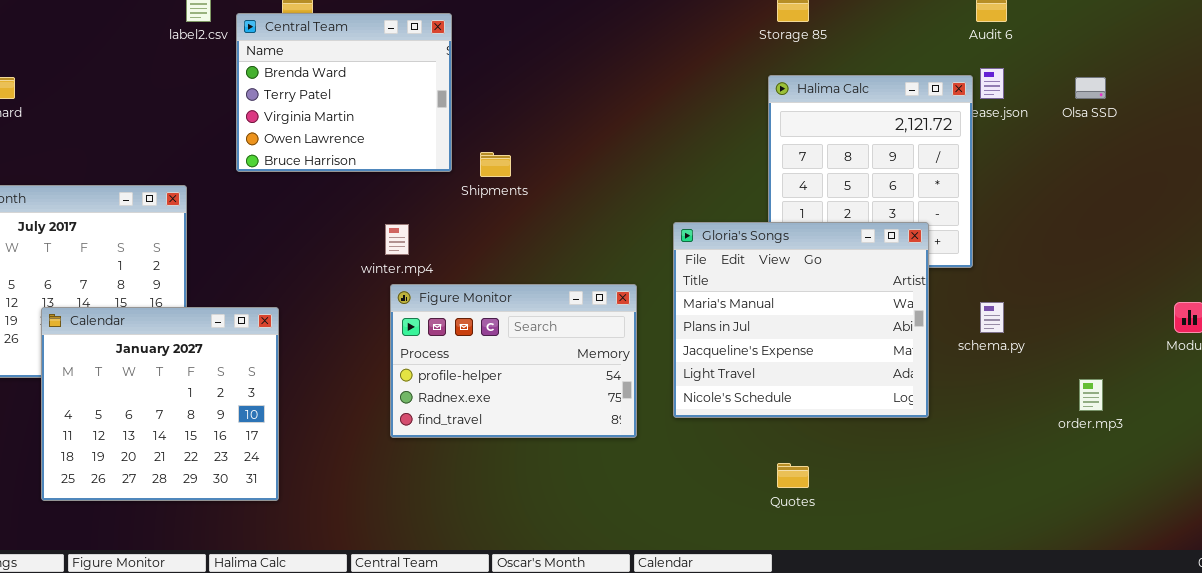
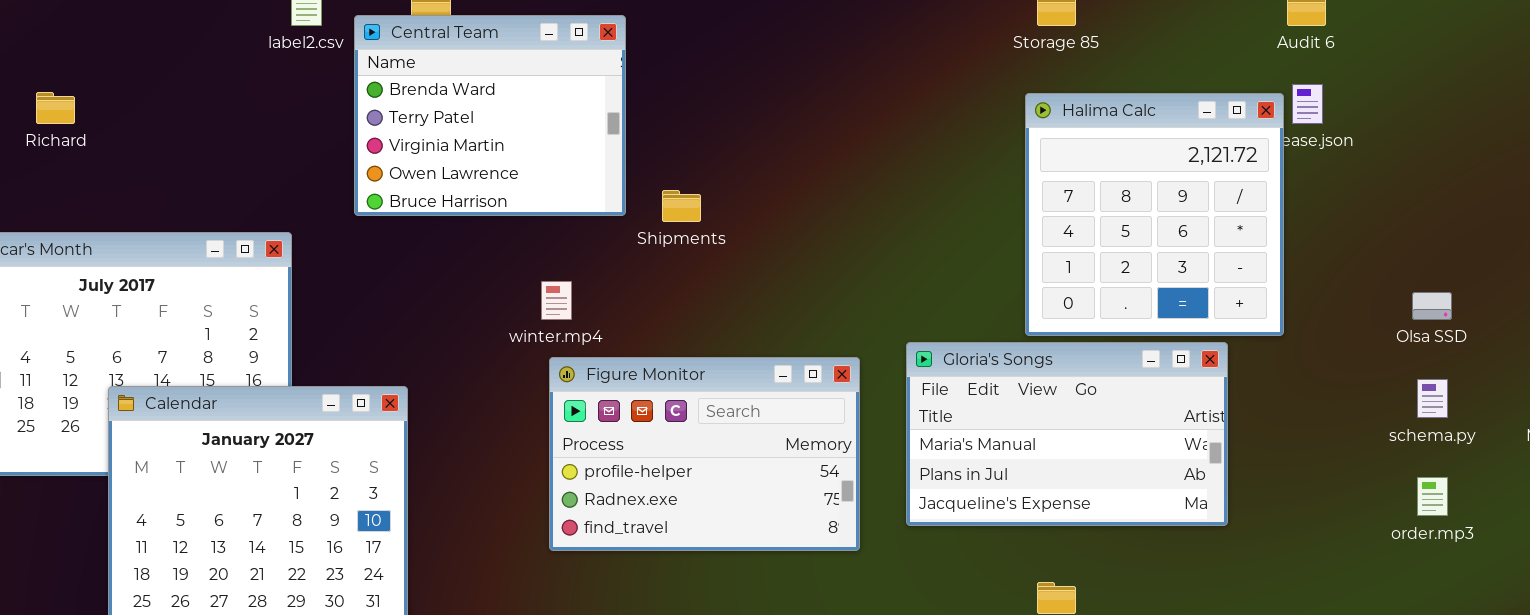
Olsa SSD: [1075,77,1106,99] -> [1412,292,1452,320], moved
Gloria's Songs: [673,222,929,418] -> [906,342,1228,526], resized
schema.py: [980,302,1004,333] -> [1417,379,1448,418], moved

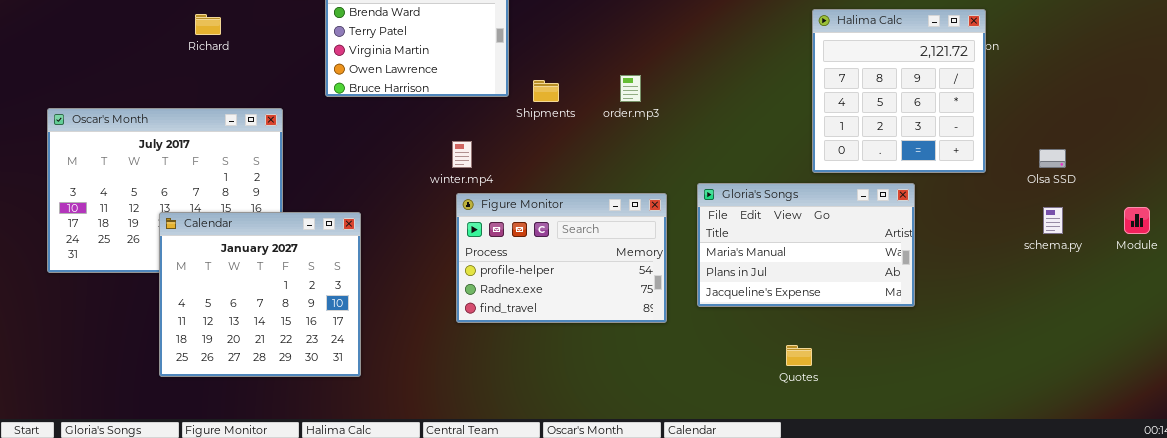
Richard: [36,92,75,124] -> [195,14,221,35], moved
Halima Calc: [1025,93,1284,336] -> [812,9,986,173], moved
order.mp3: [1417,477,1448,516] -> [620,75,641,102], moved

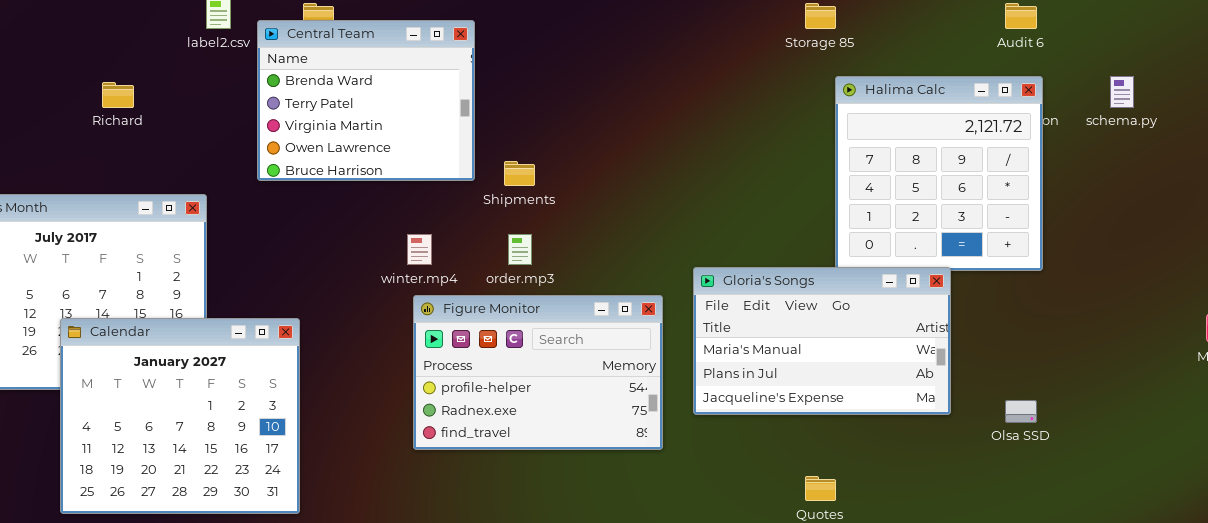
order.mp3: [620,75,641,102] -> [508,234,532,265], moved
Olsa SSD: [1039,149,1066,168] -> [1005,400,1037,423], moved
Gloria's Songs: [697,183,915,307] -> [693,267,951,415], moved
schema.py: [1043,207,1063,234] -> [1110,76,1134,108], moved

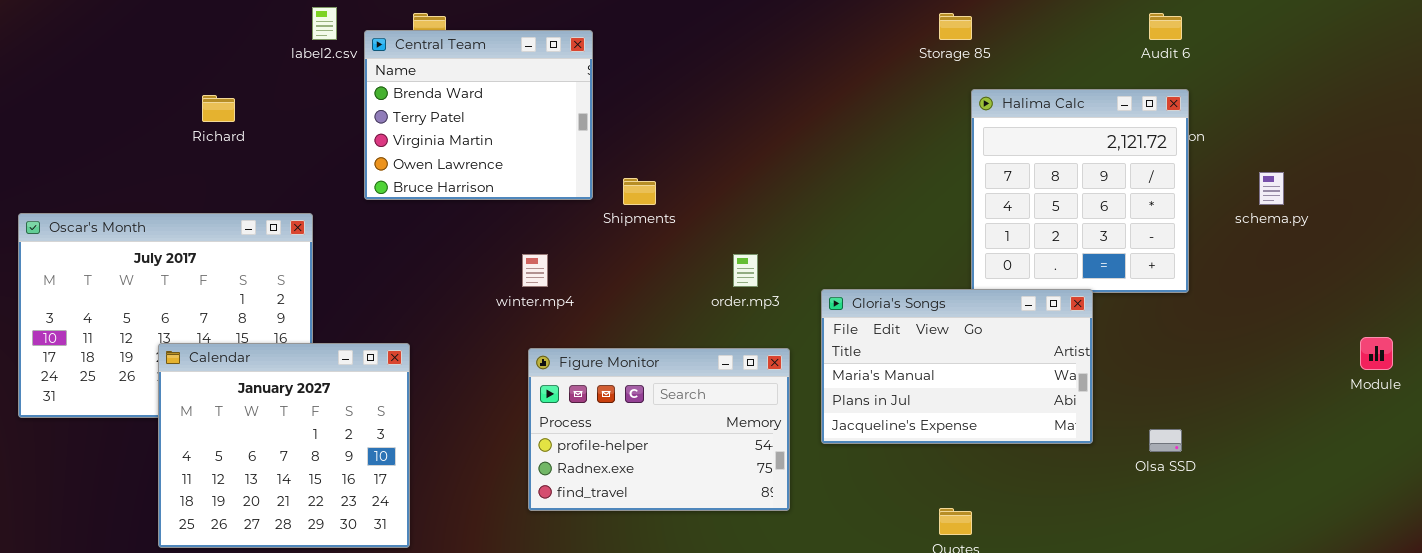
schema.py: [1110,76,1134,108] -> [1259,172,1284,205], moved
order.mp3: [508,234,532,265] -> [733,254,758,287], moved
Figure Monitor: [413,295,663,450] -> [528,348,790,511], moved

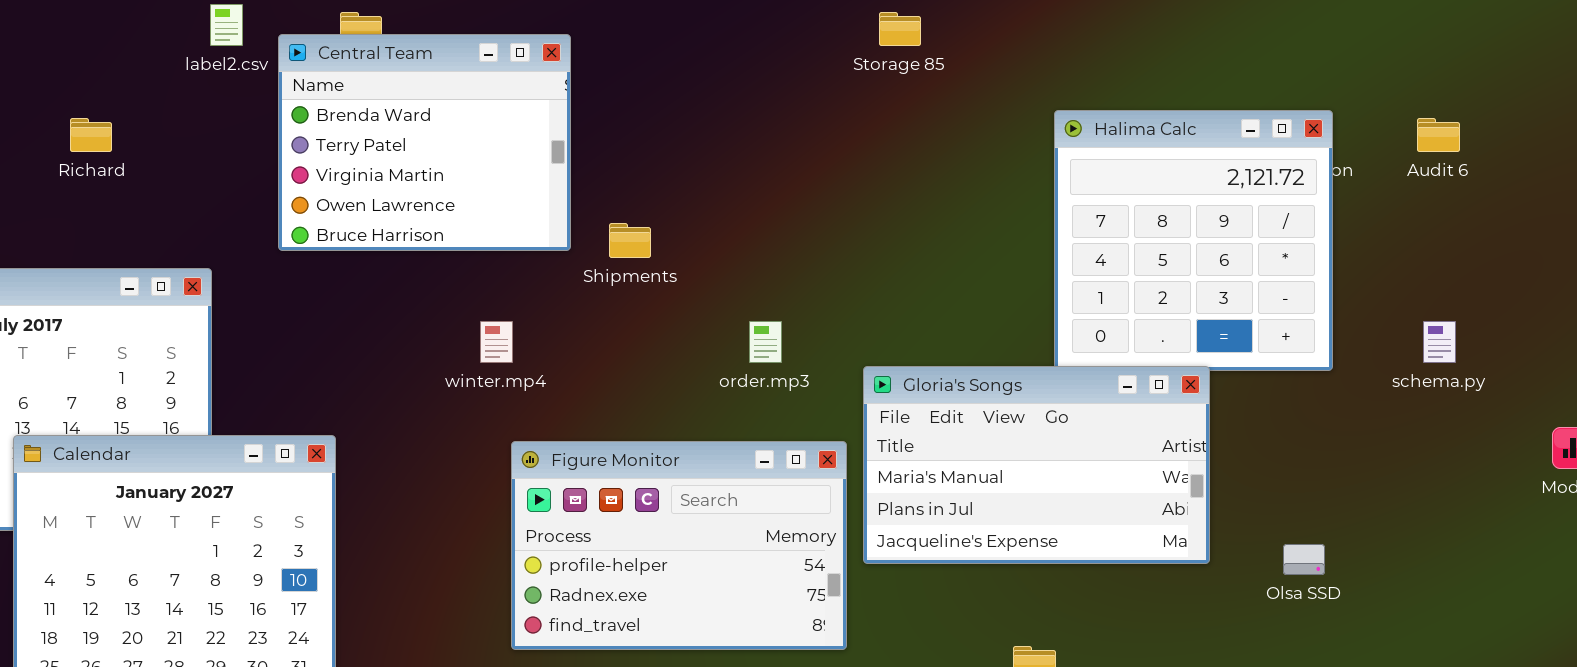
Storage 85: [939,13,972,40] -> [879,12,921,46], moved
Audit 6: [1149,13,1182,40] -> [1417,118,1460,152], moved
schema.py: [1259,172,1284,205] -> [1423,321,1456,363], moved
Figure Monitor: [528,348,790,511] -> [511,441,847,650], moved

